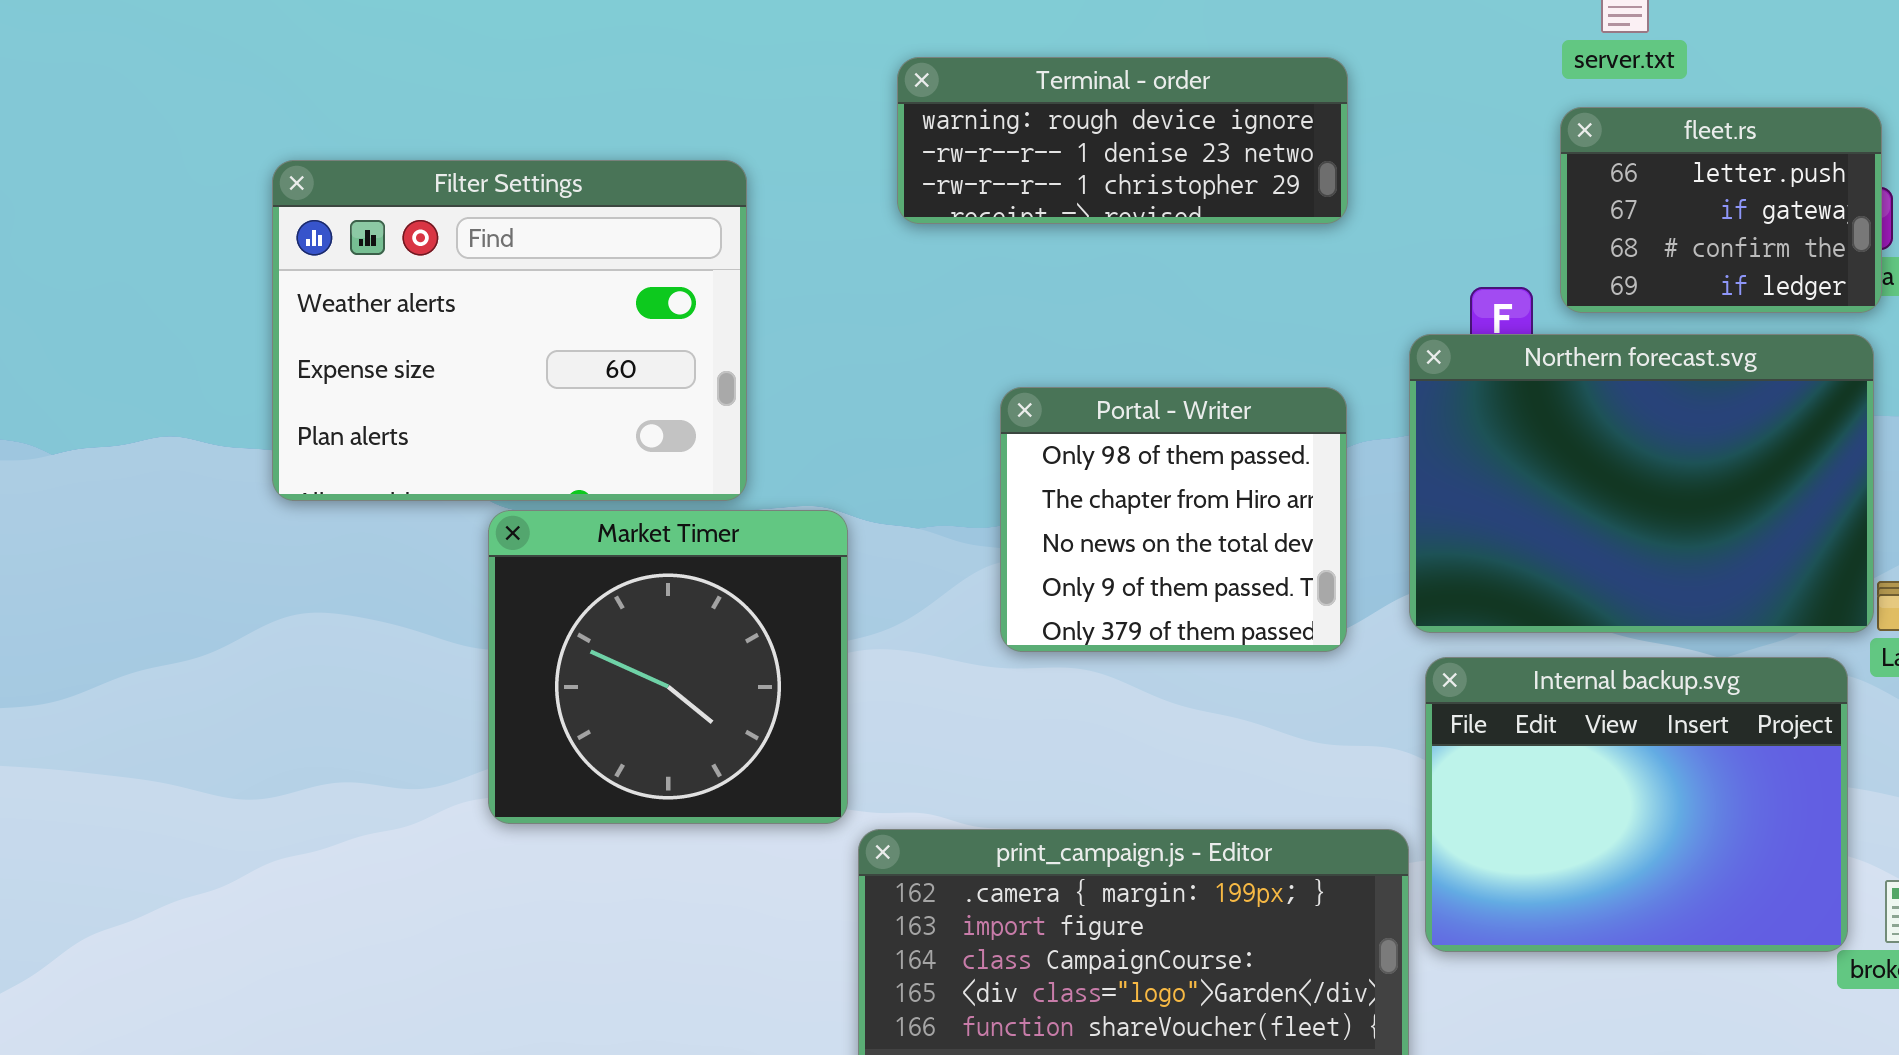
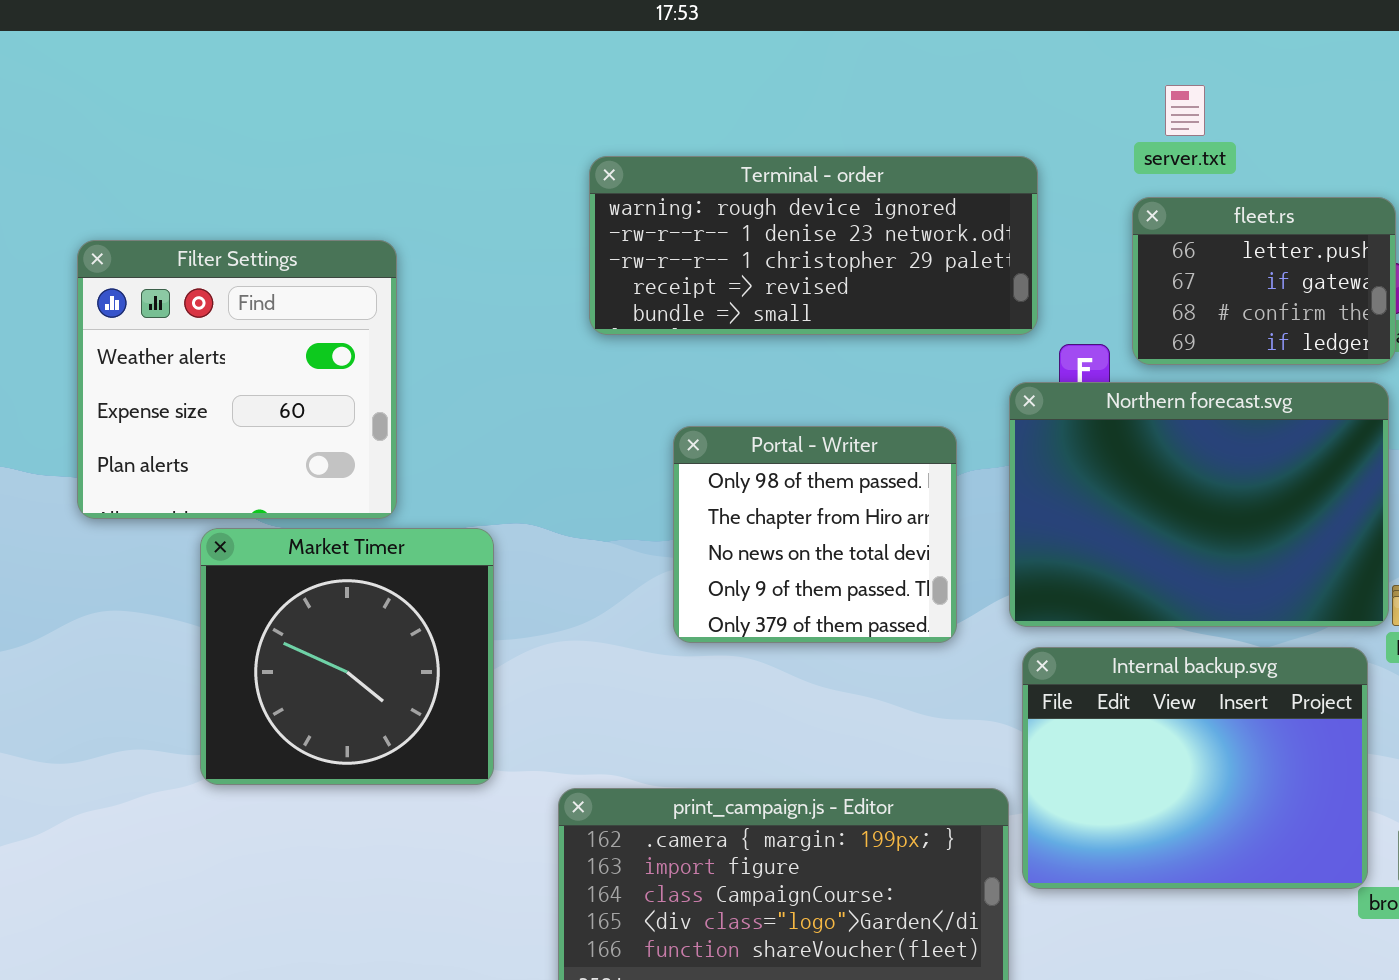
Terminal - order: [897,57,1348,224] -> [589,156,1038,335], resized
Filter Settings: [272,160,747,501] -> [77,240,397,519], resized
Market Timer: [488,510,848,824] -> [200,528,494,785], moved

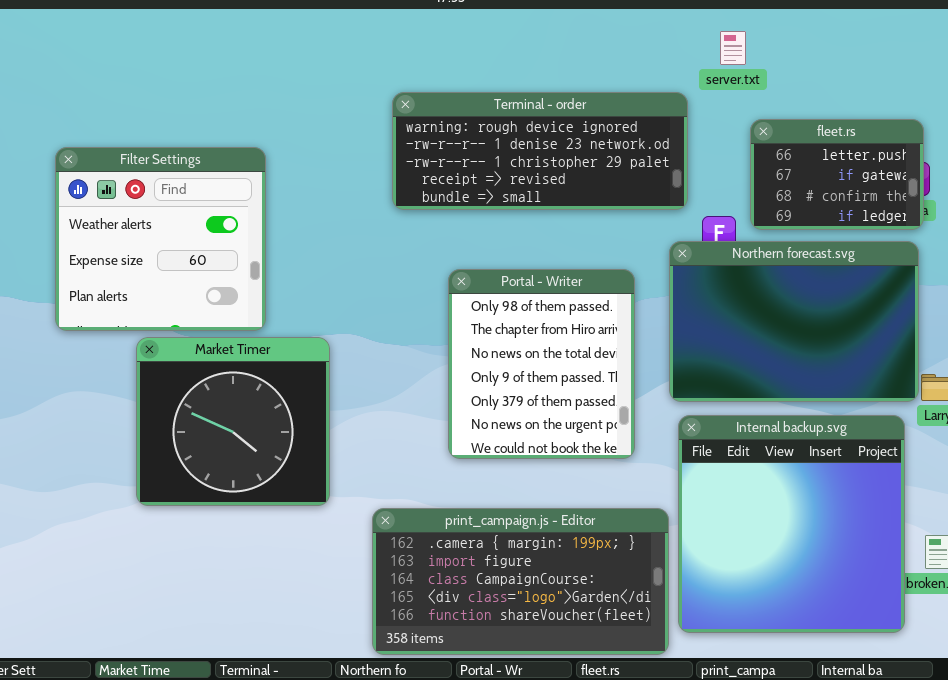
server.txt: [1165,85,1205,136] -> [720,31,746,65], moved
Portal - Writer: [673,426,957,643] -> [448,269,635,459], resized
Internal backup.svg: [1022,647,1368,889] -> [678,415,905,633], resized

